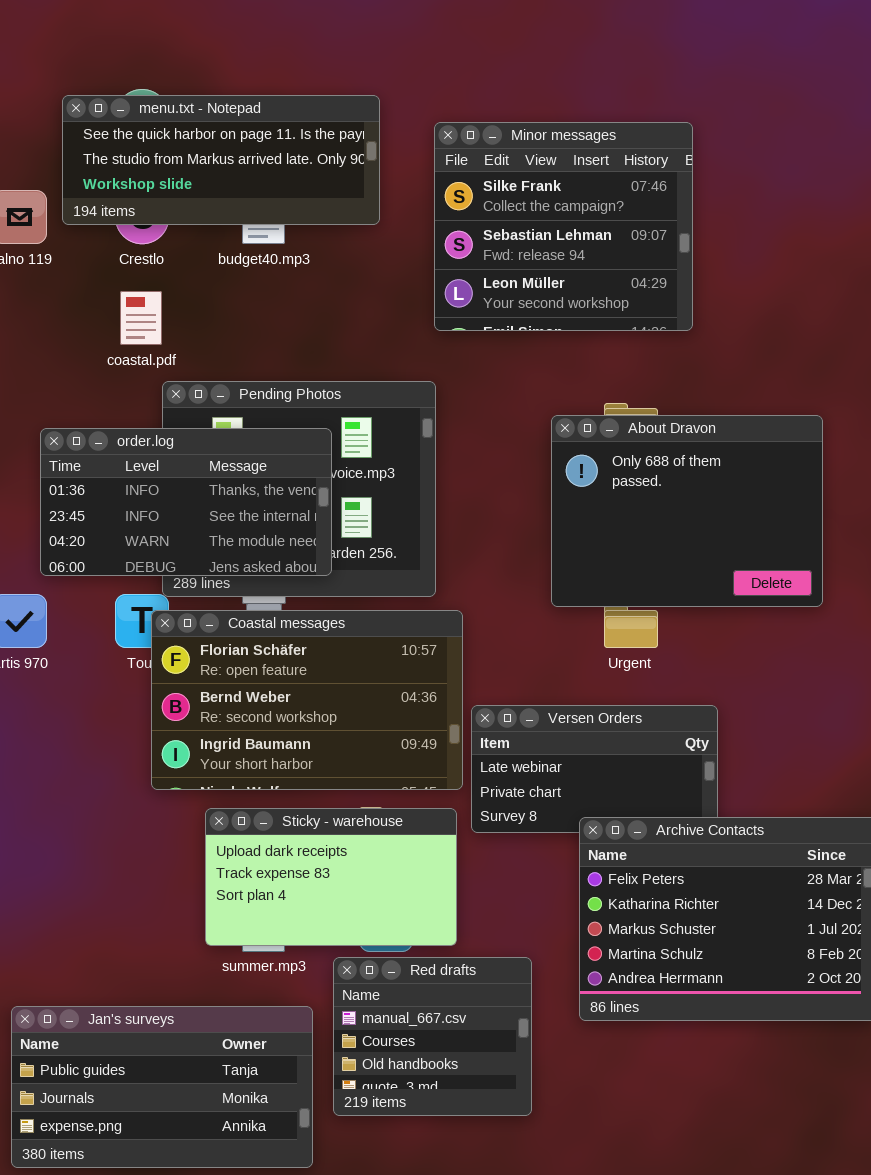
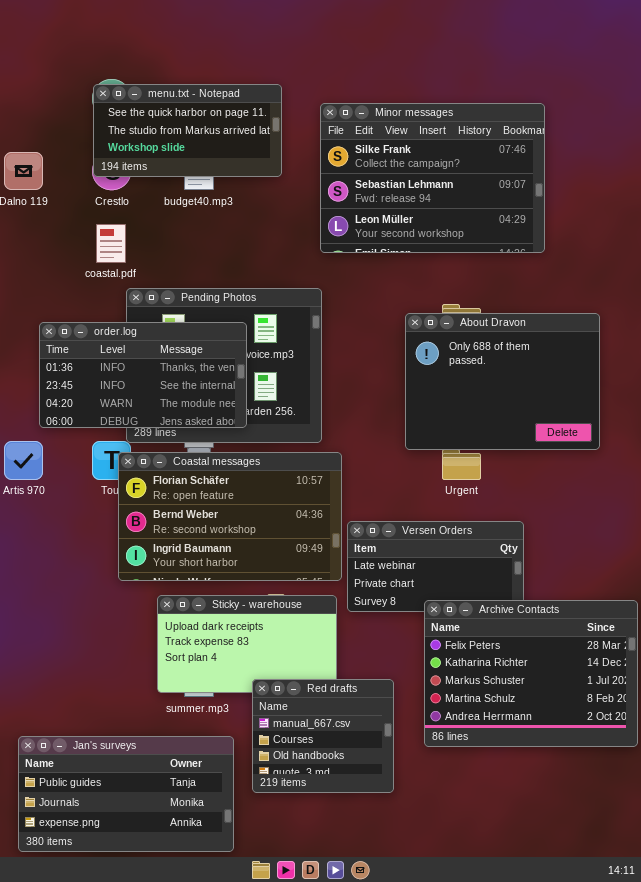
menu.txt - Notepad: [62,95,380,225] -> [93,84,282,177], resized
Minor messages: [434,122,693,331] -> [320,103,545,253], resized
Red drafts: [333,957,532,1116] -> [252,679,394,793], moved

